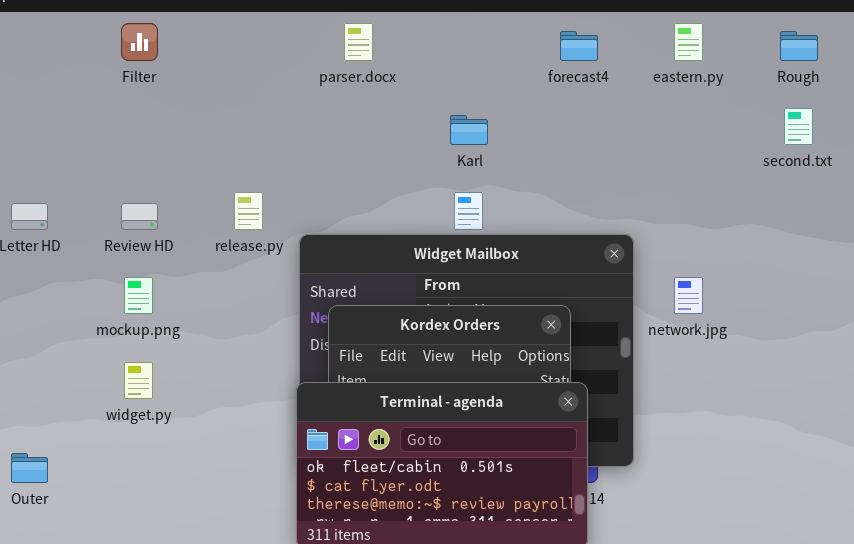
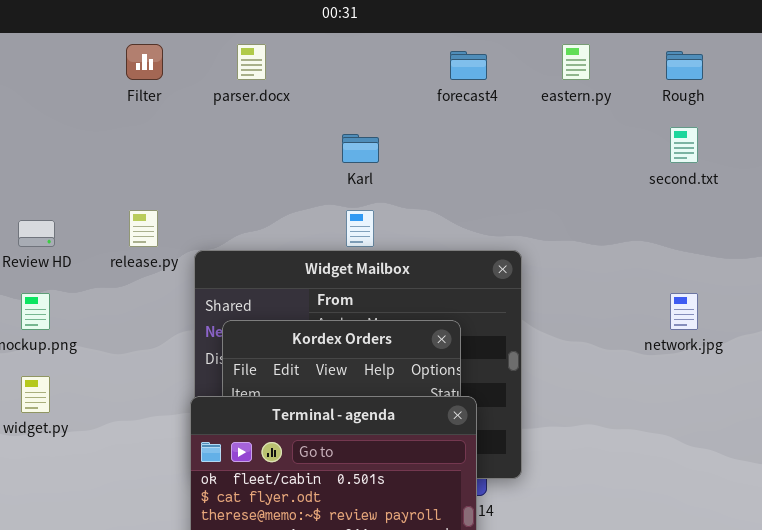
Filter: [121,23,158,61] -> [126,44,163,80], moved
network.jpg: [674,277,703,314] -> [670,293,698,330], moved

